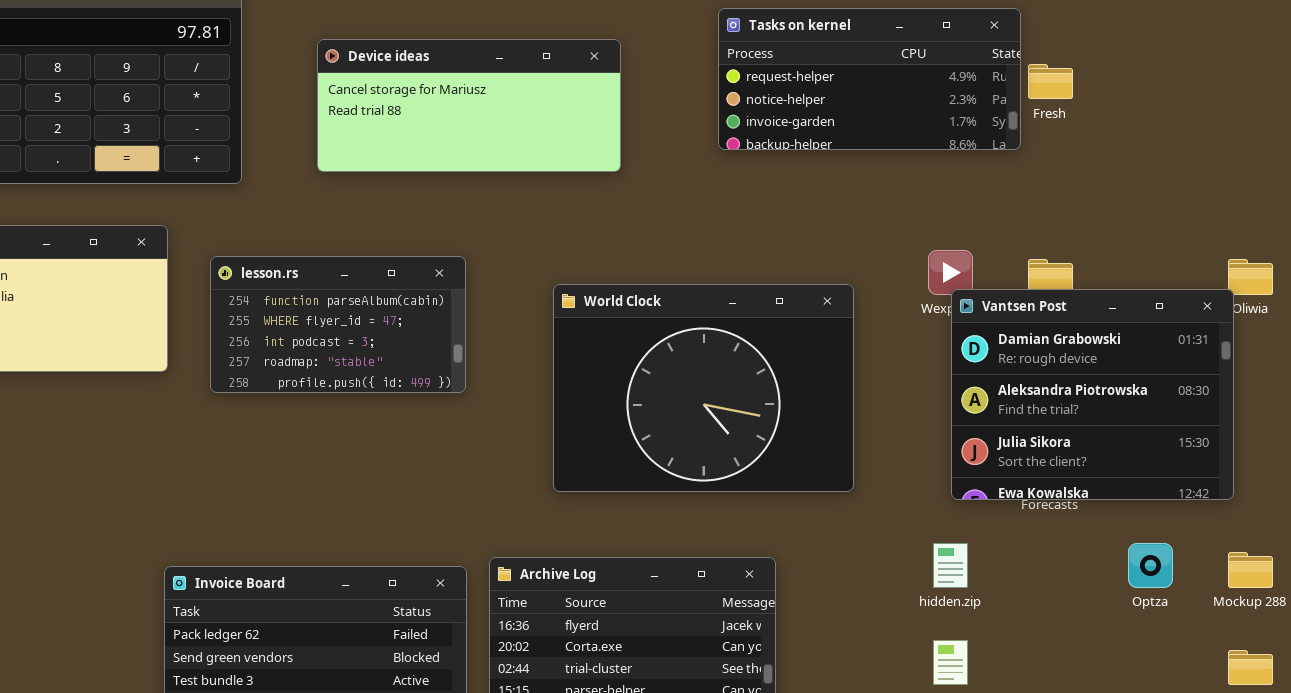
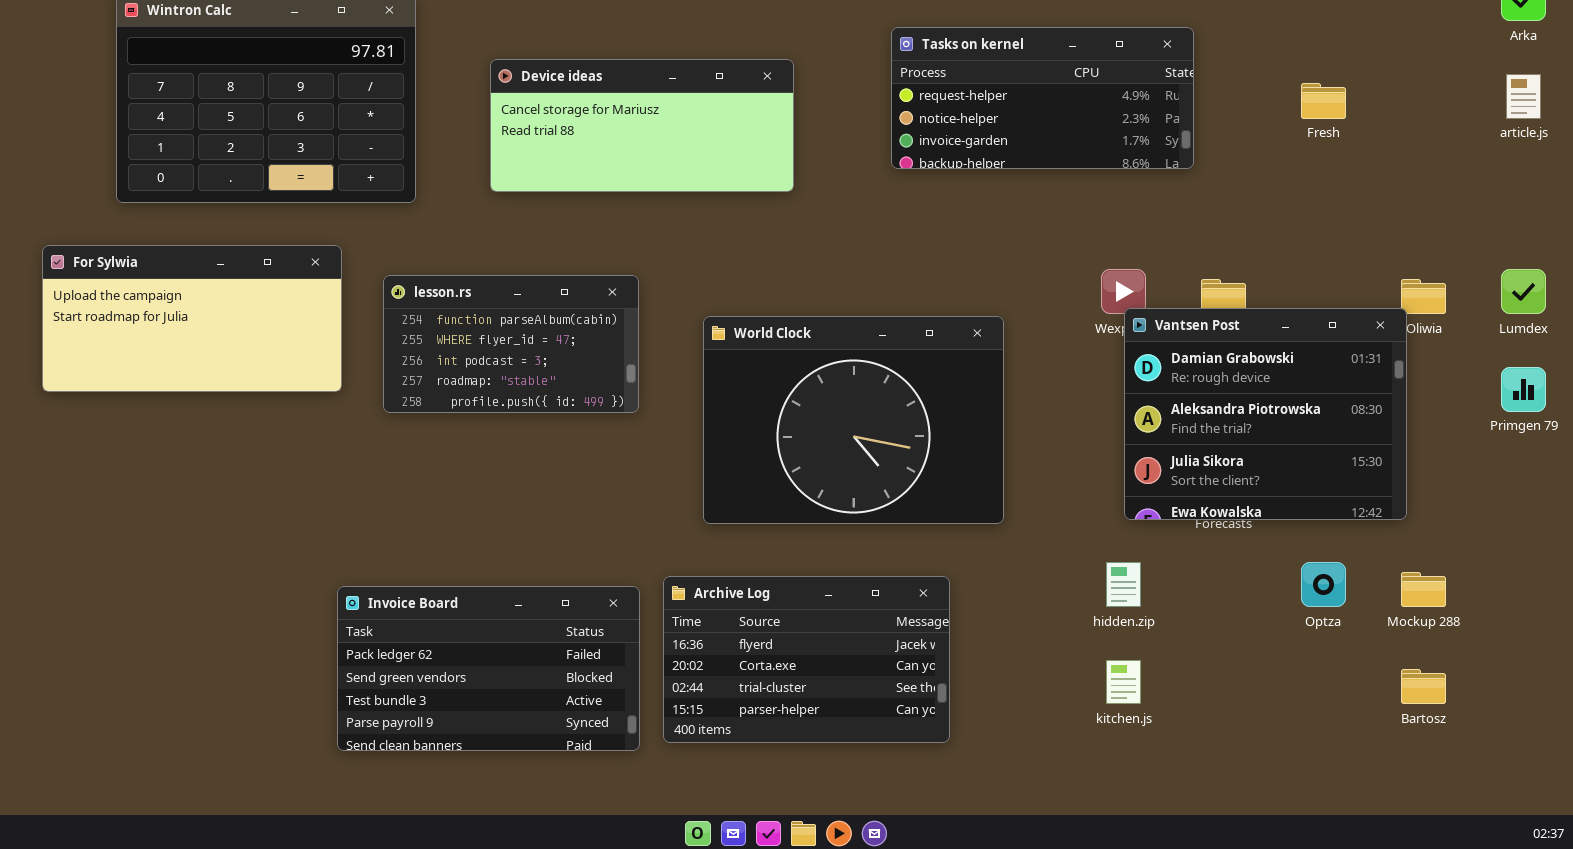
Fresh: [1028,64,1073,99] -> [1301,83,1346,119], moved
World Clock: [553,284,854,492] -> [703,316,1004,524], moved

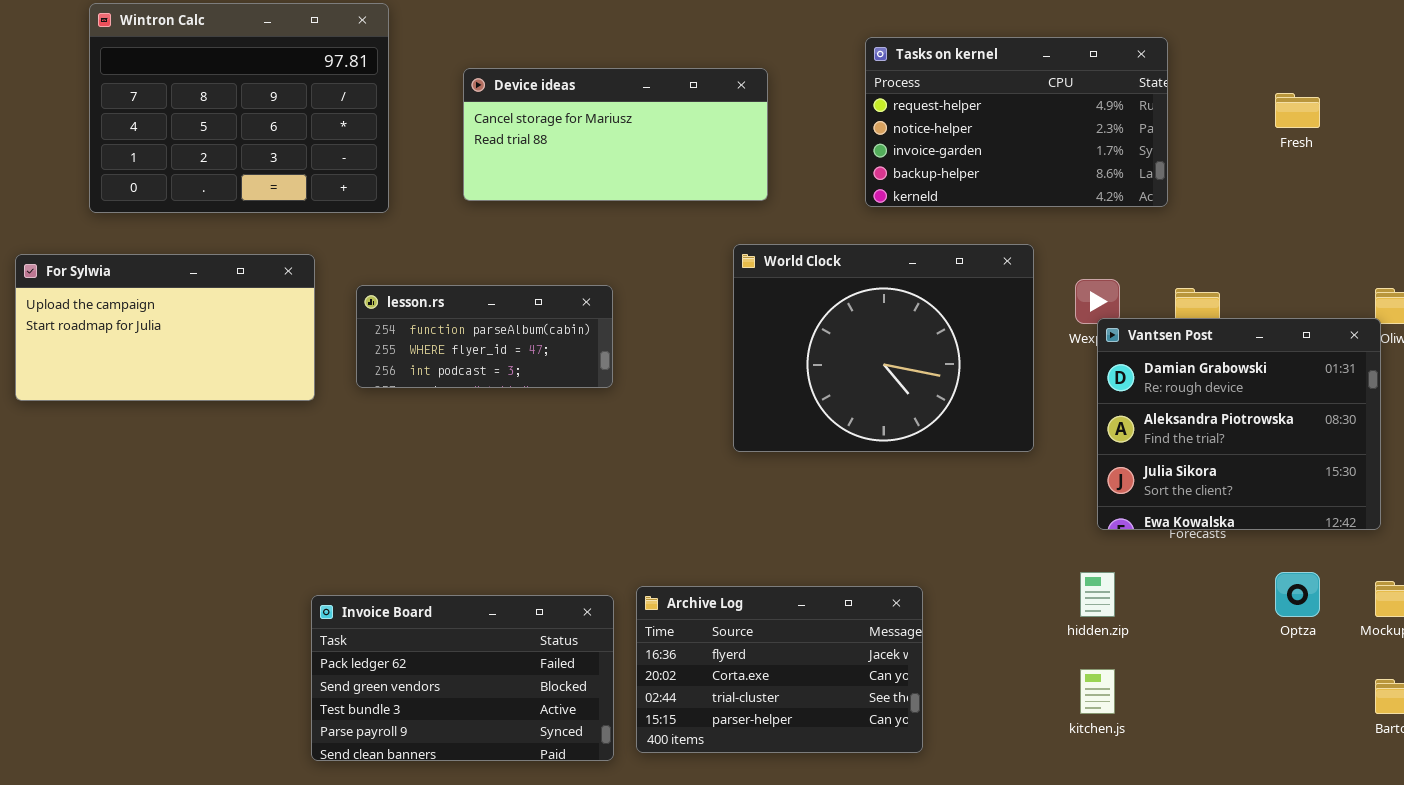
Tasks on kernel: [891,27,1194,169] -> [865,37,1168,207], resized
lesson.rs: [383,275,639,413] -> [356,285,613,388], resized
World Clock: [703,316,1004,524] -> [733,244,1034,452], moved

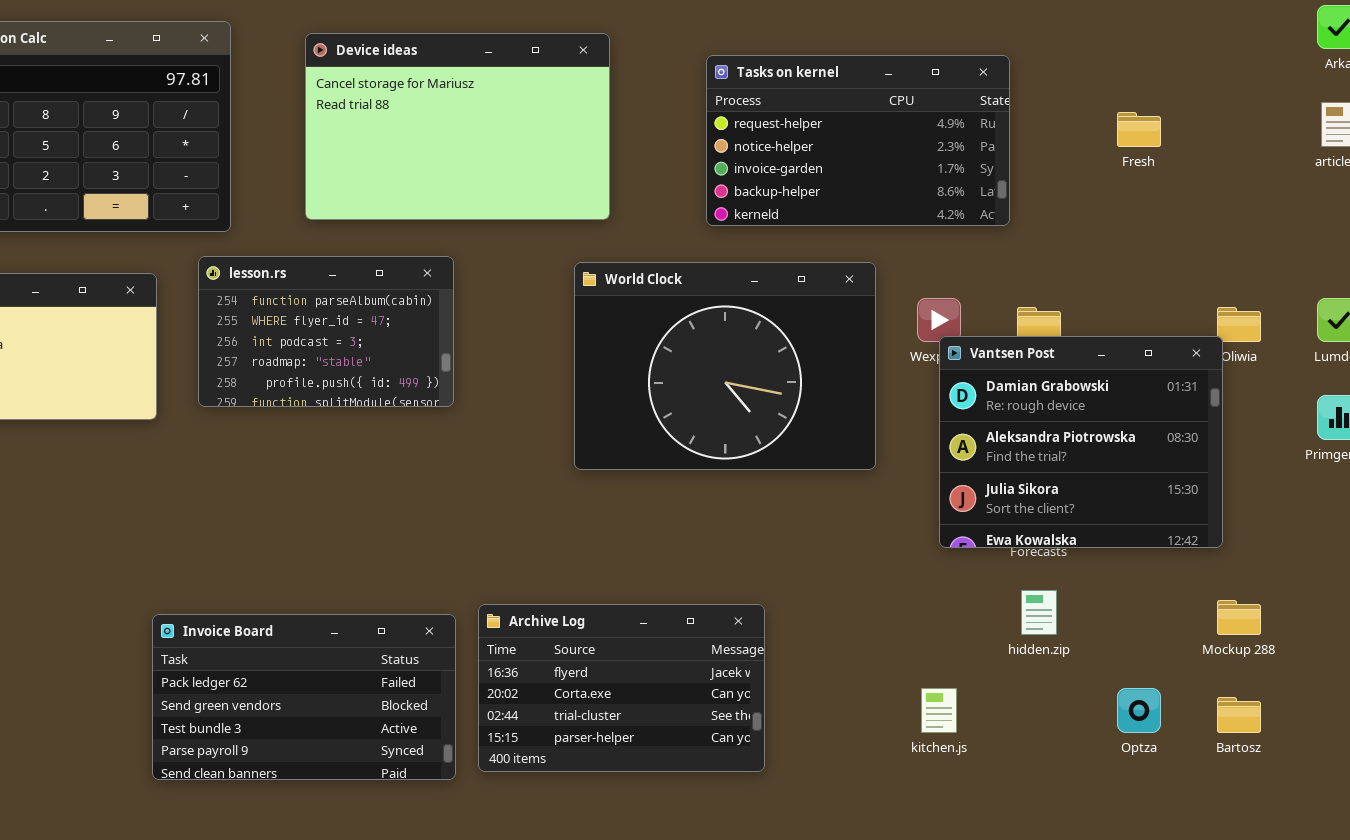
Device ideas: [463,68,768,201] -> [305,33,610,220], resized
lesson.rs: [356,285,613,388] -> [198,256,454,407], resized
hidden.zip: [1080,572,1115,617] -> [1021,590,1057,635], moved
Optza: [1275,572,1320,617] -> [1117,688,1161,733], moved

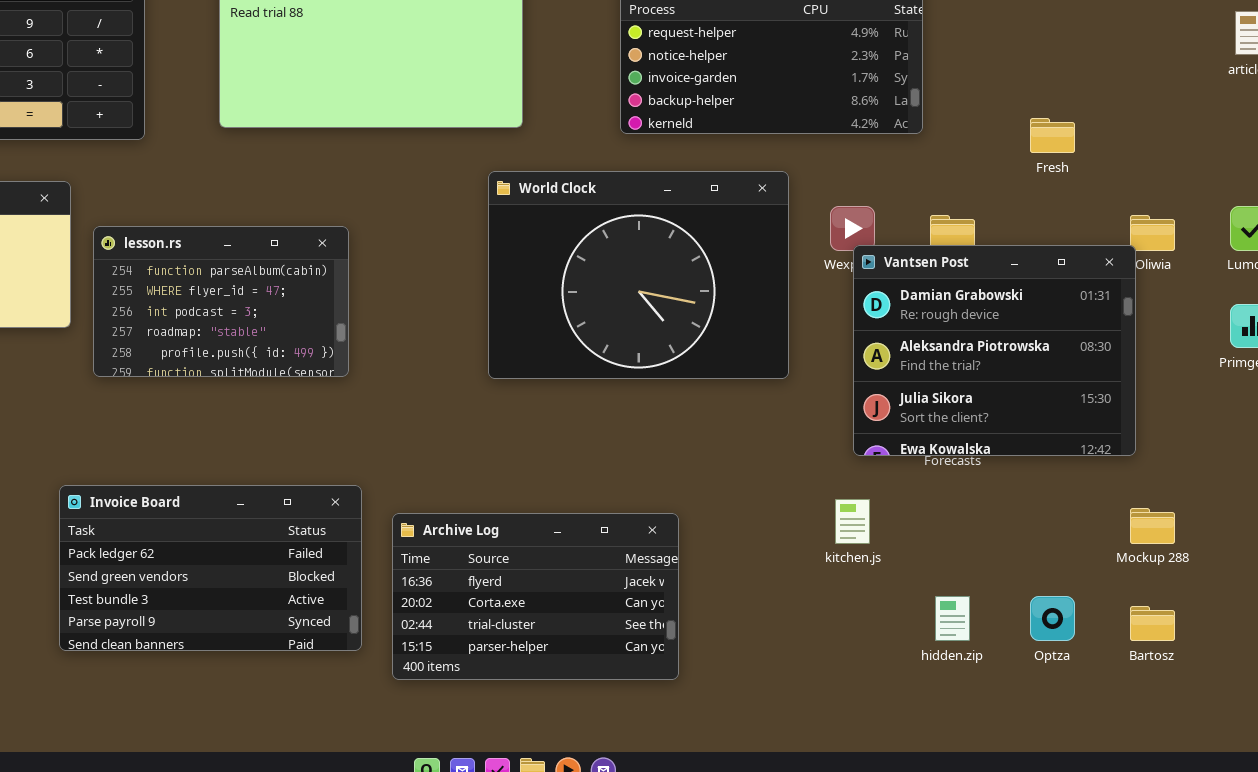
Fresh: [1117,112,1161,147] -> [1030,118,1075,153], moved
lesson.rs: [198,256,454,407] -> [93,226,349,377], moved
hidden.zip: [1021,590,1057,635] -> [935,596,970,641], moved
Invoice Board: [152,614,456,780] -> [59,485,362,651], moved
kitchen.js: [921,688,957,733] -> [835,499,870,544], moved

